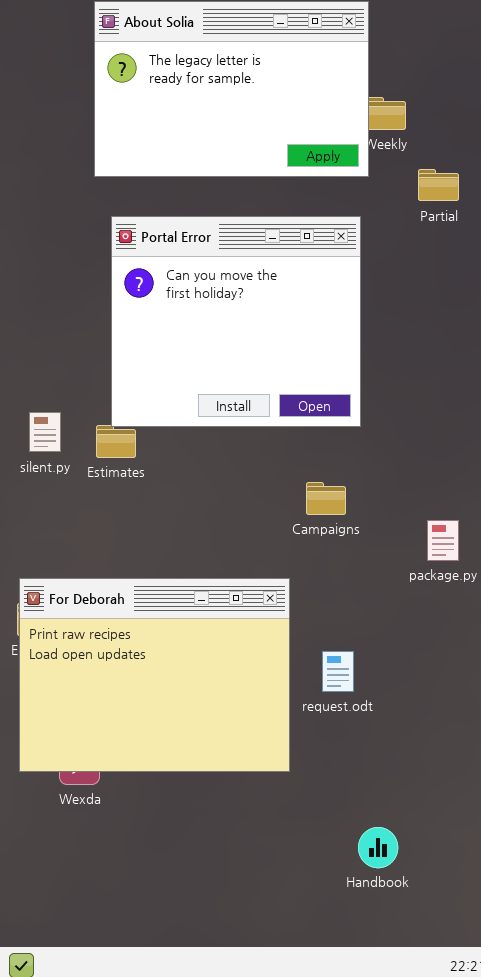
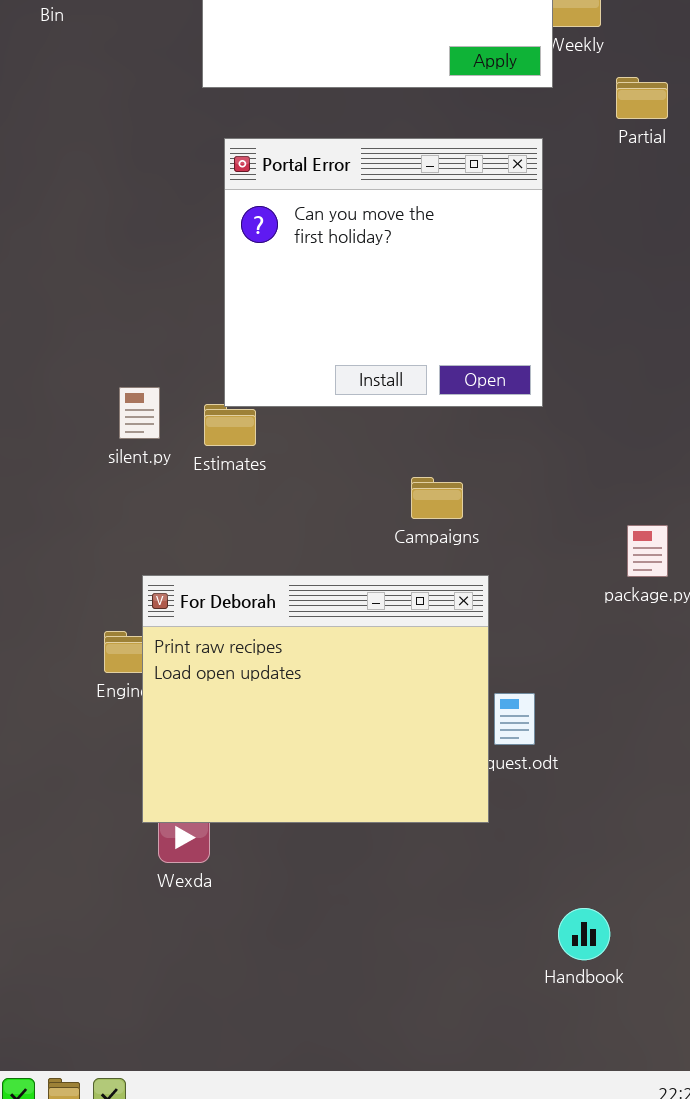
Campaigns: [306,482,346,515] -> [411,477,463,519], moved
For Deborah: [19,578,290,772] -> [142,575,489,823], moved
Handbook: [358,827,398,868] -> [558,908,610,960], moved

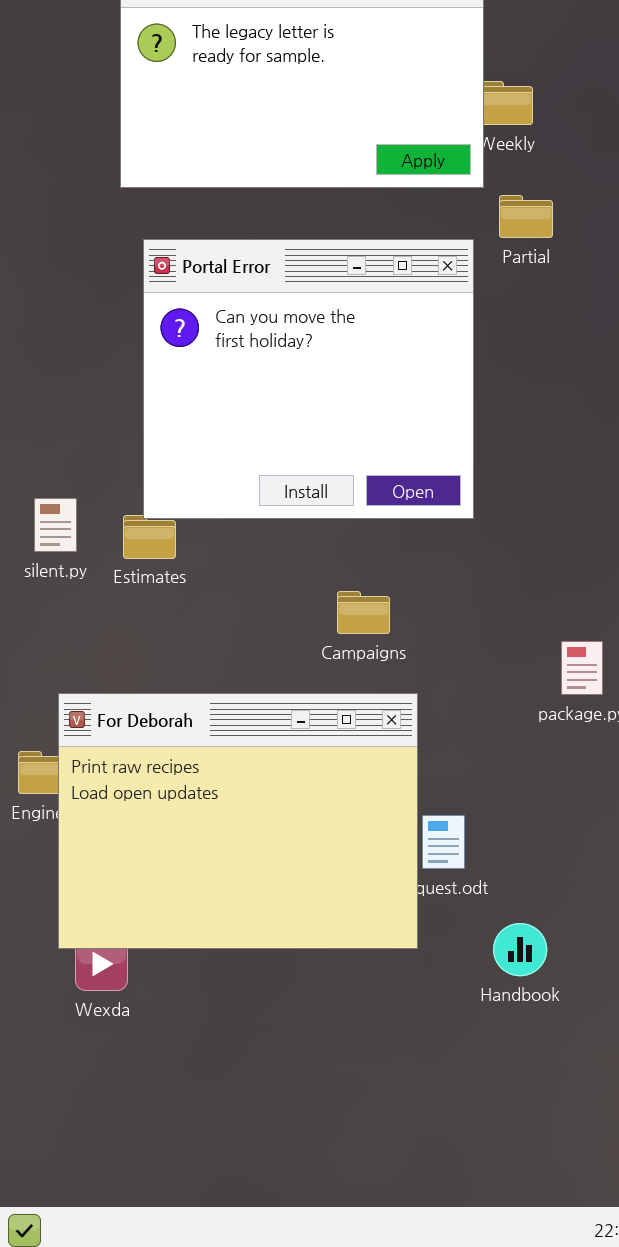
Partial: [616,77,668,119] -> [499,195,553,238], moved
Handbook: [558,908,610,960] -> [493,923,547,976], moved

